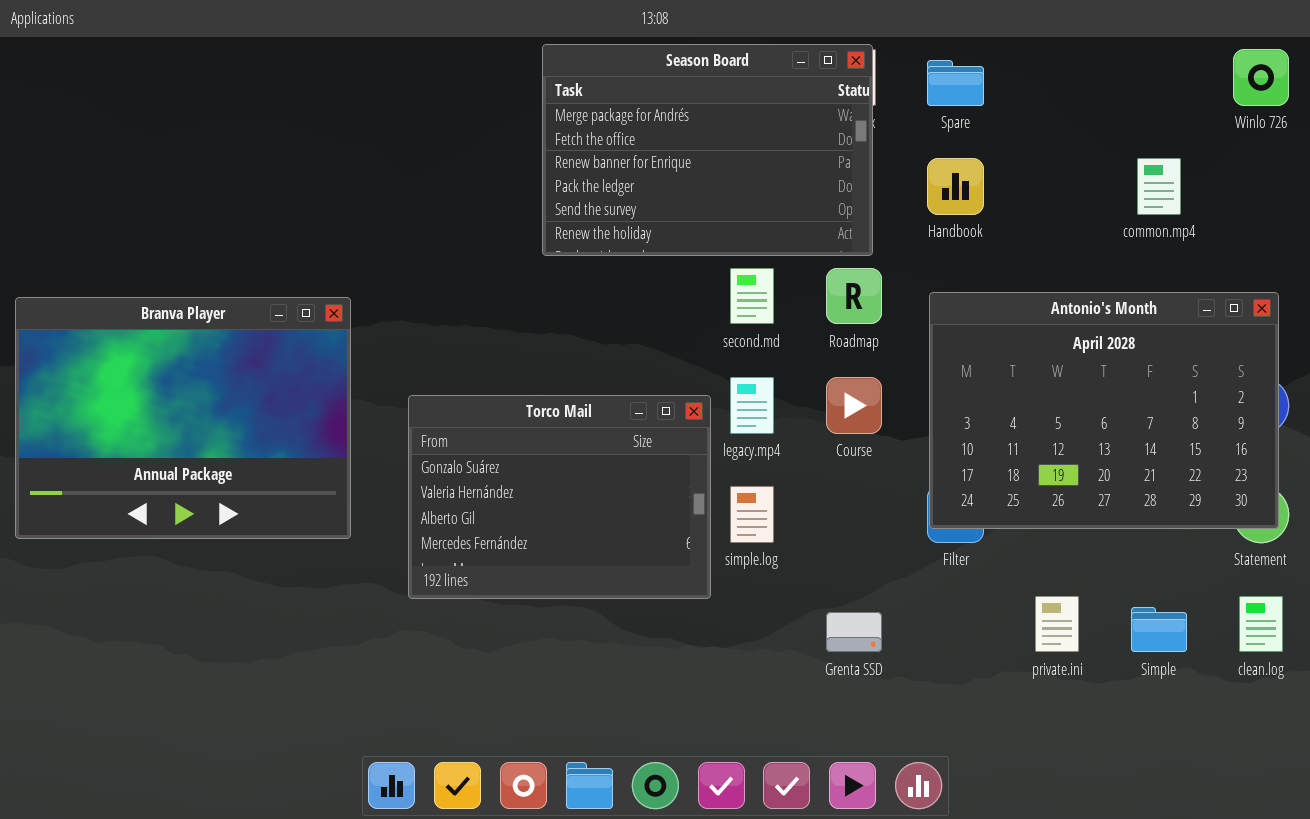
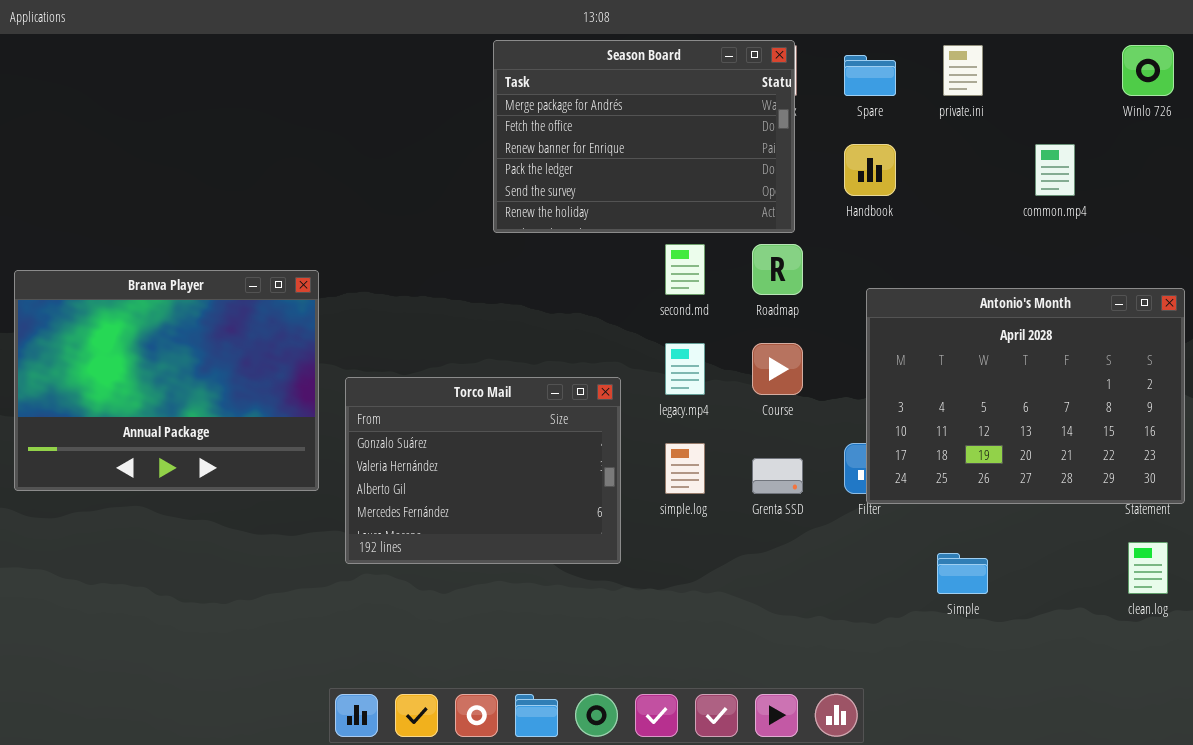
Antonio's Month: [929,292,1279,529] -> [866,288,1185,504], moved
Torco Mail: [408,395,711,599] -> [345,377,621,564], moved
private.ini: [1035,596,1079,652] -> [943,45,983,96], moved
Simple: [1131,607,1187,652] -> [937,553,988,594], moved
Grenta SSD: [826,612,882,652] -> [752,458,803,494], moved

